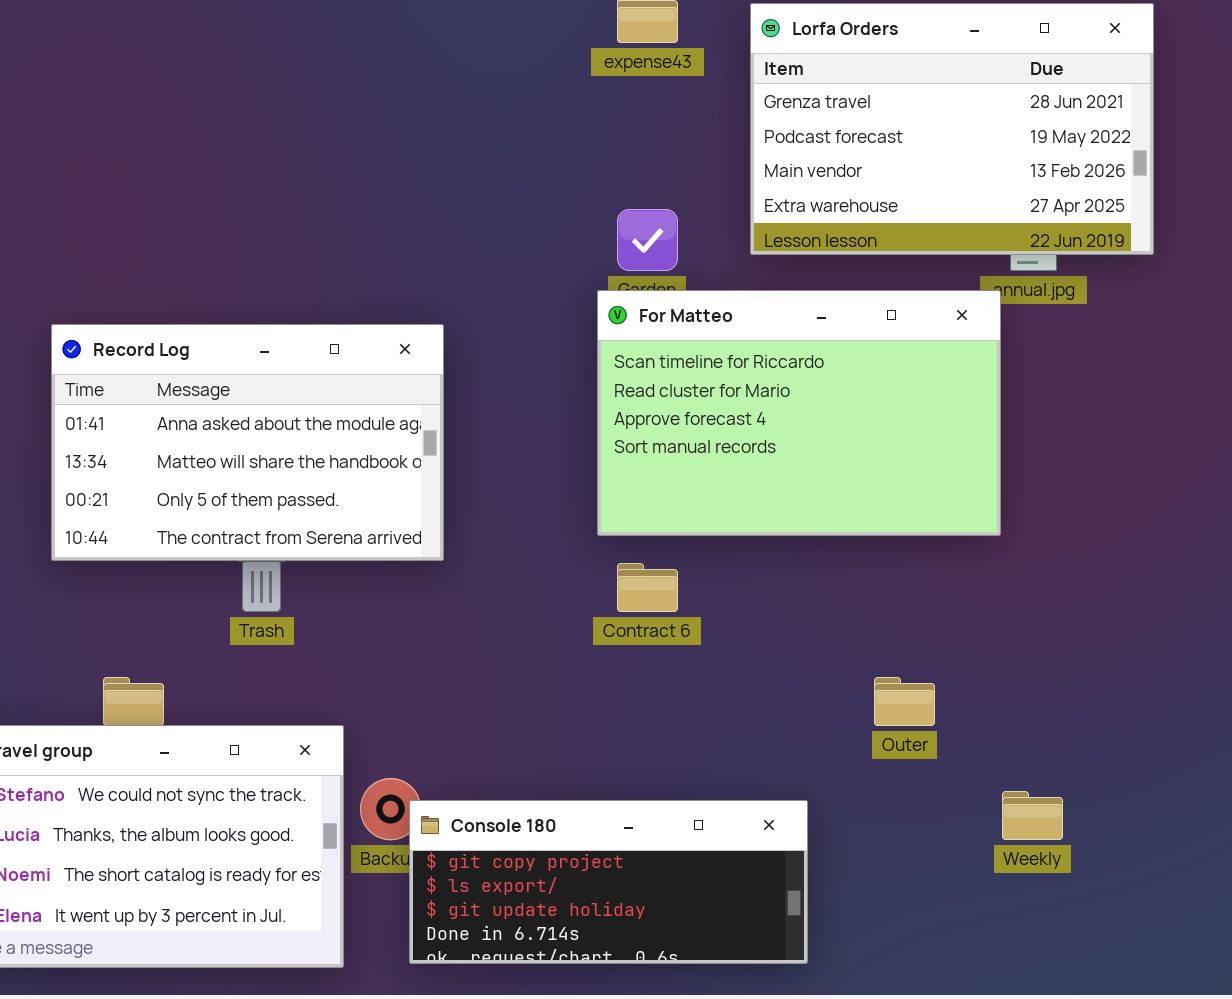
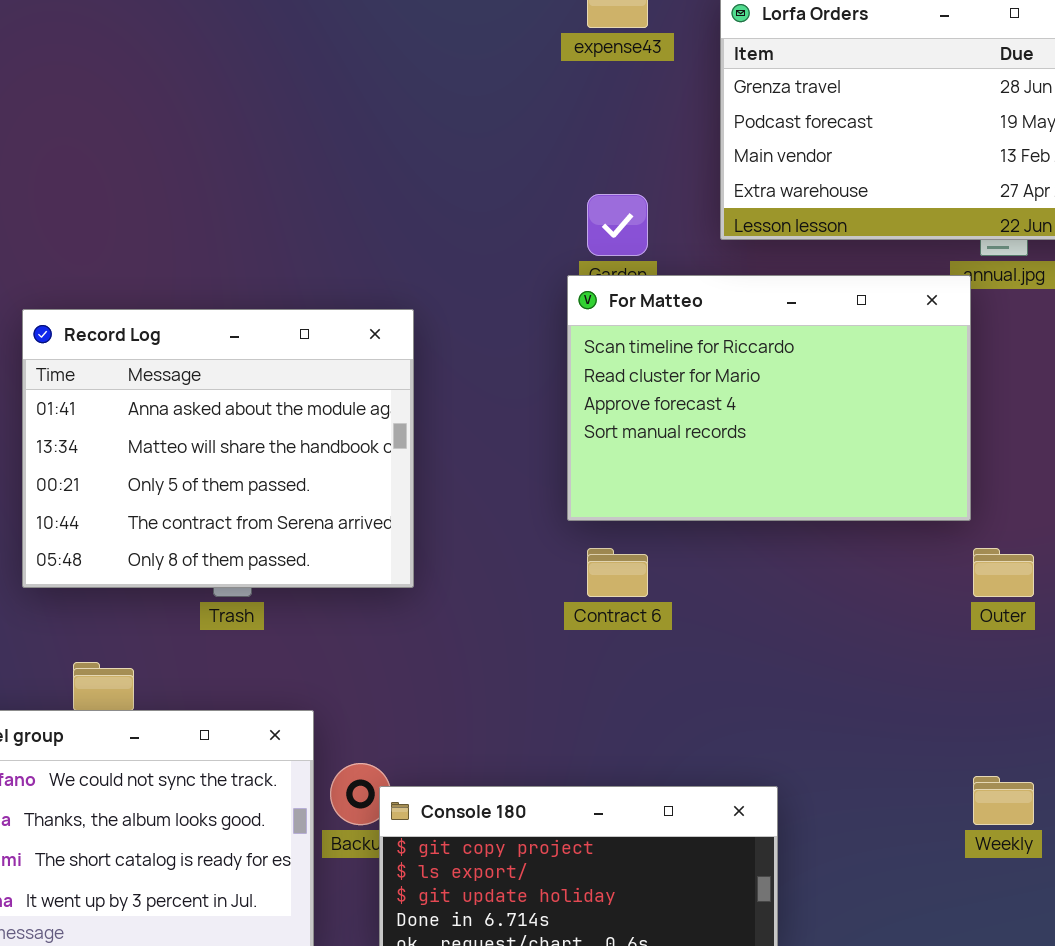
Record Log: [51,324,444,561] -> [22,309,414,588], resized
Outer: [874,677,935,726] -> [973,548,1034,597], moved

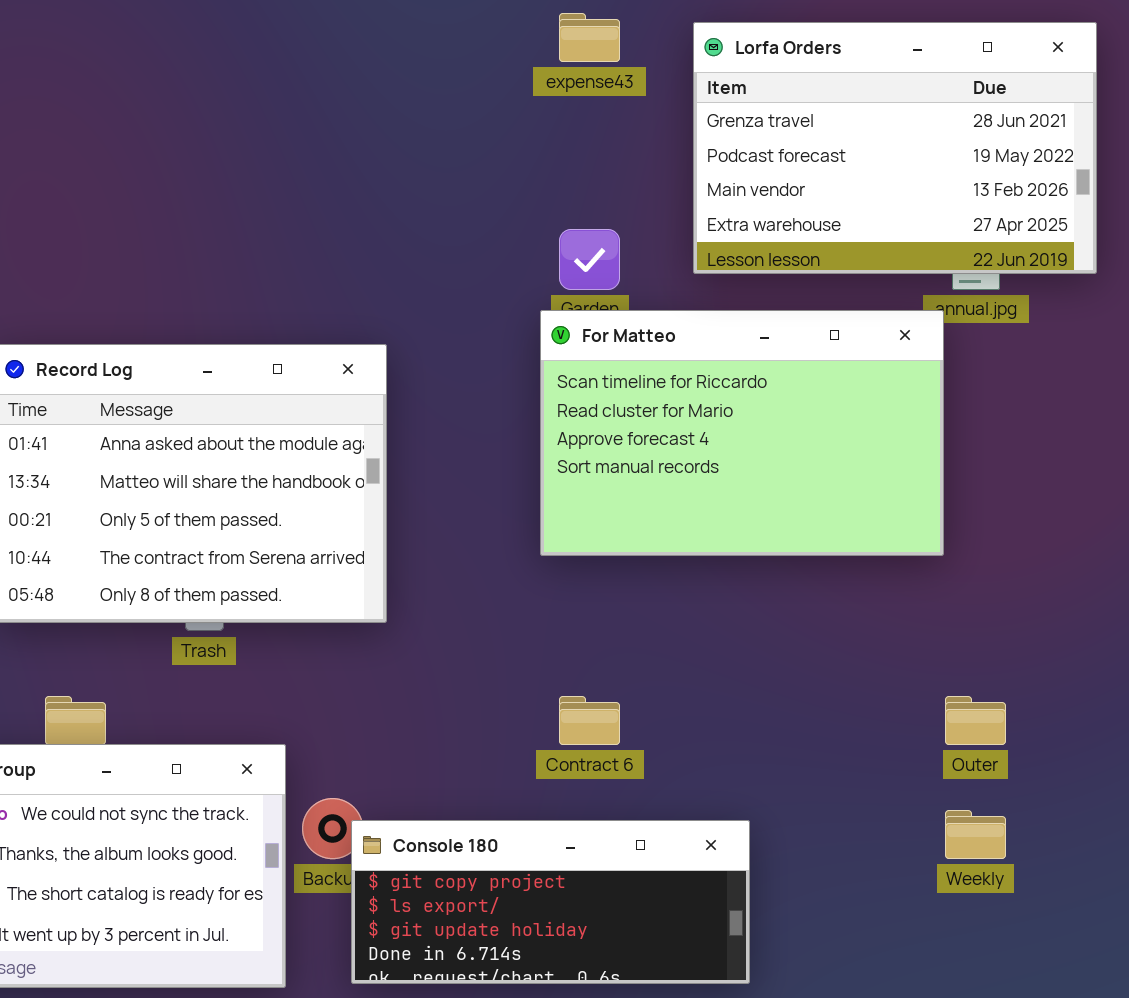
Contract 6: [587,548,648,597] -> [559,696,620,745], moved
Outer: [973,548,1034,597] -> [945,696,1006,745], moved

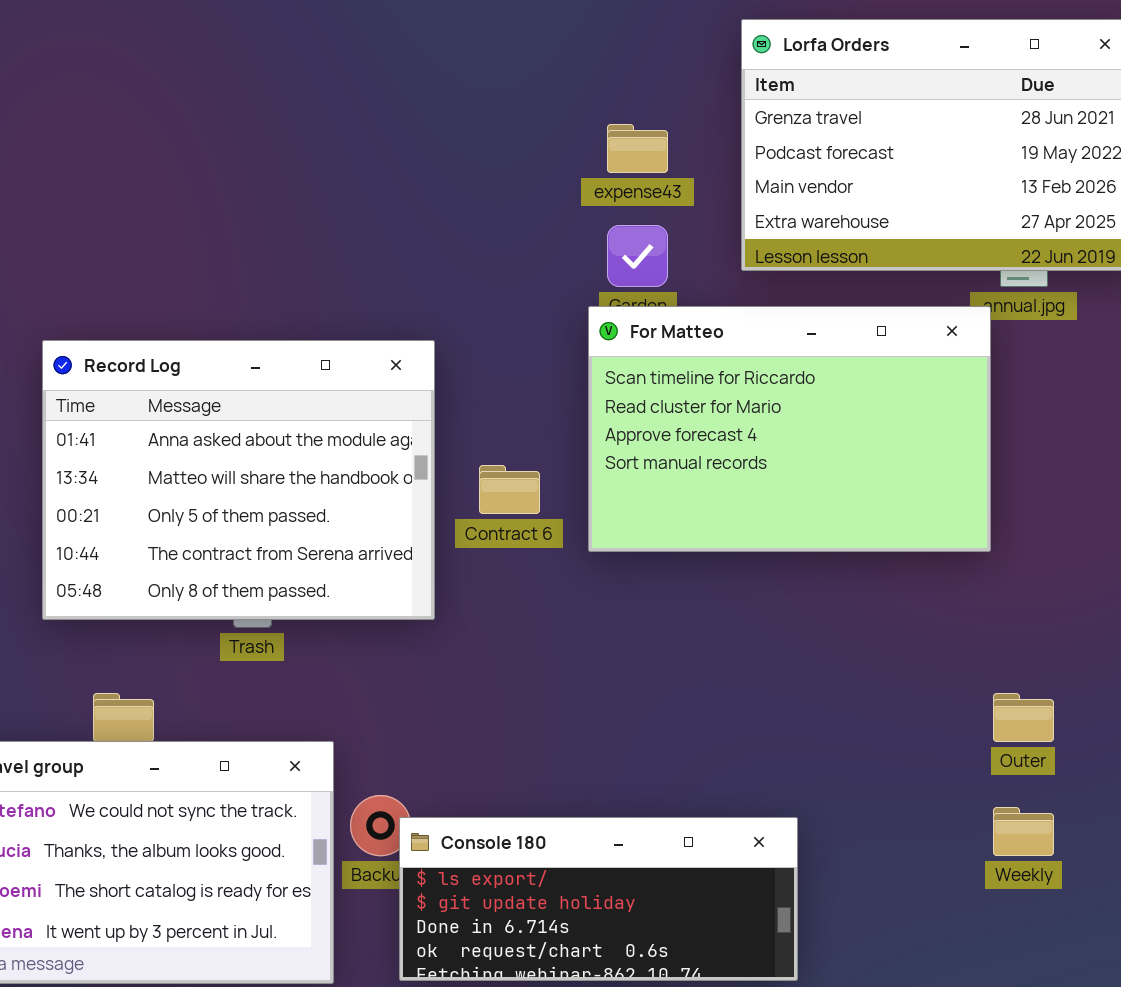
expense43: [559,13,620,62] -> [607,124,668,173], moved
Contract 6: [559,696,620,745] -> [479,465,540,514], moved
Console 180: [351,820,750,984] -> [399,817,798,981], scrolled down 1 row

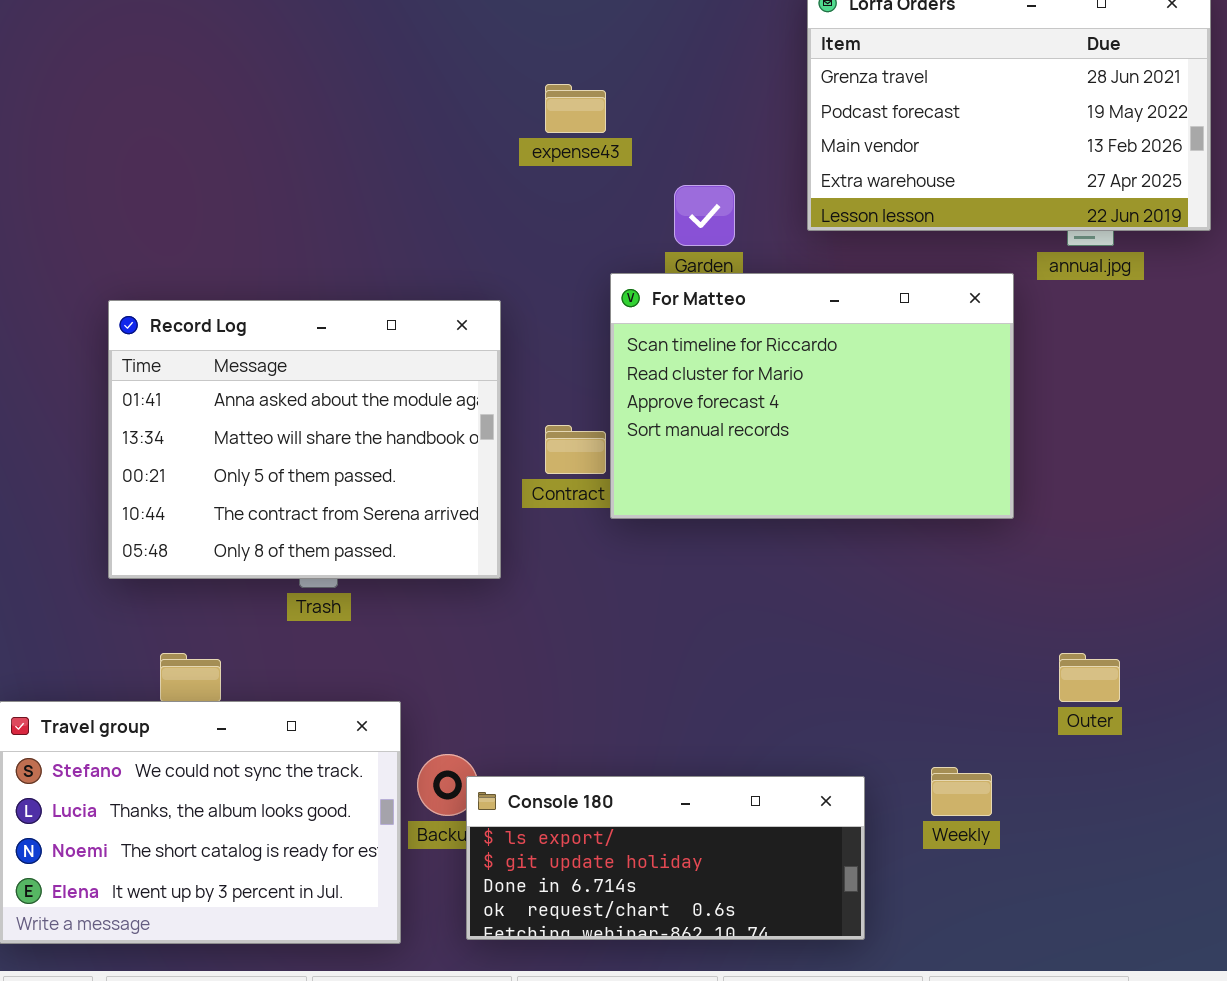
expense43: [607,124,668,173] -> [545,84,606,133], moved
For Matteo: [588,306,991,552] -> [610,273,1014,519], moved
Weekly: [993,807,1054,856] -> [931,767,992,816], moved

